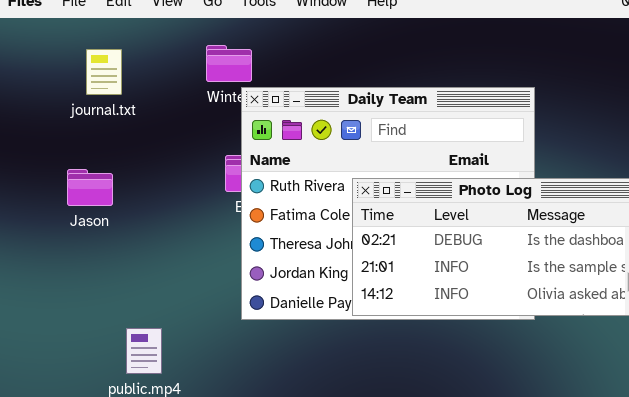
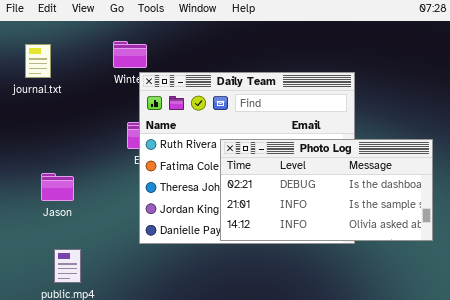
Jason: [67,169,113,206] -> [41,173,74,201], moved

